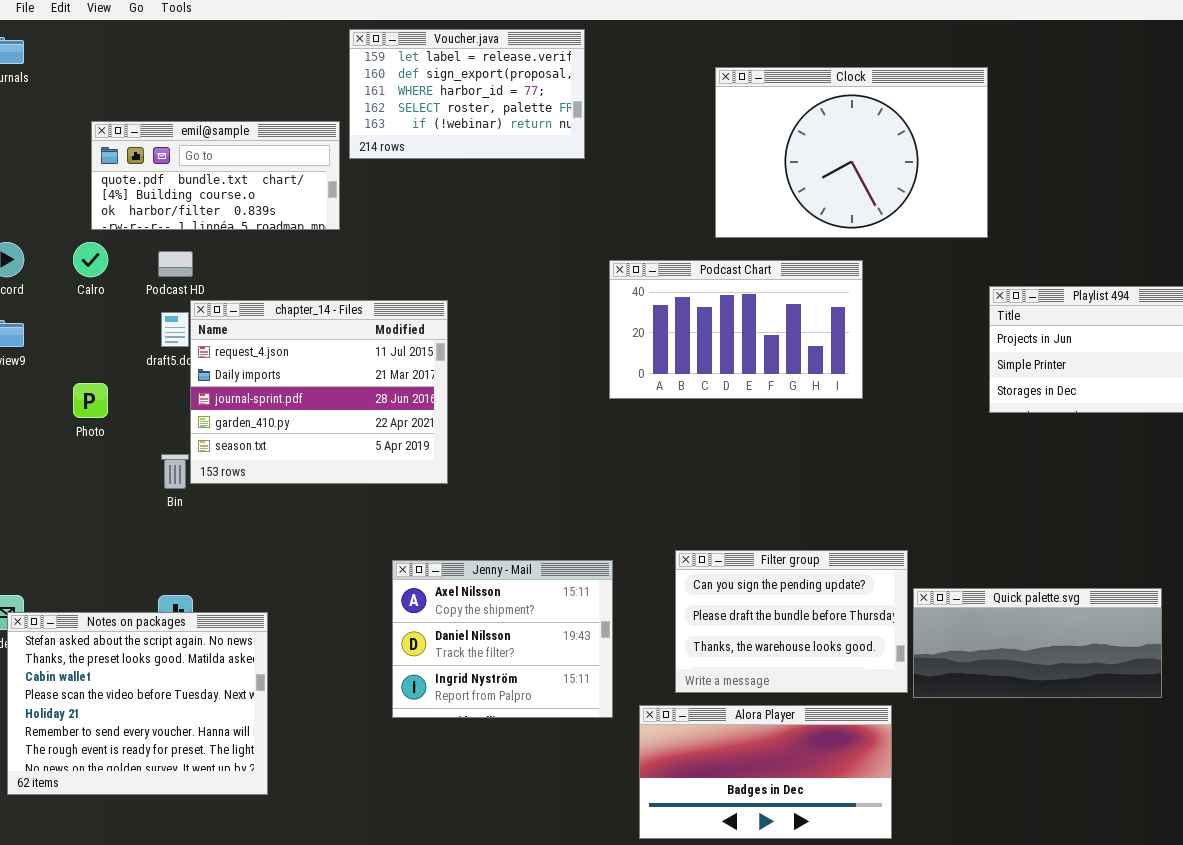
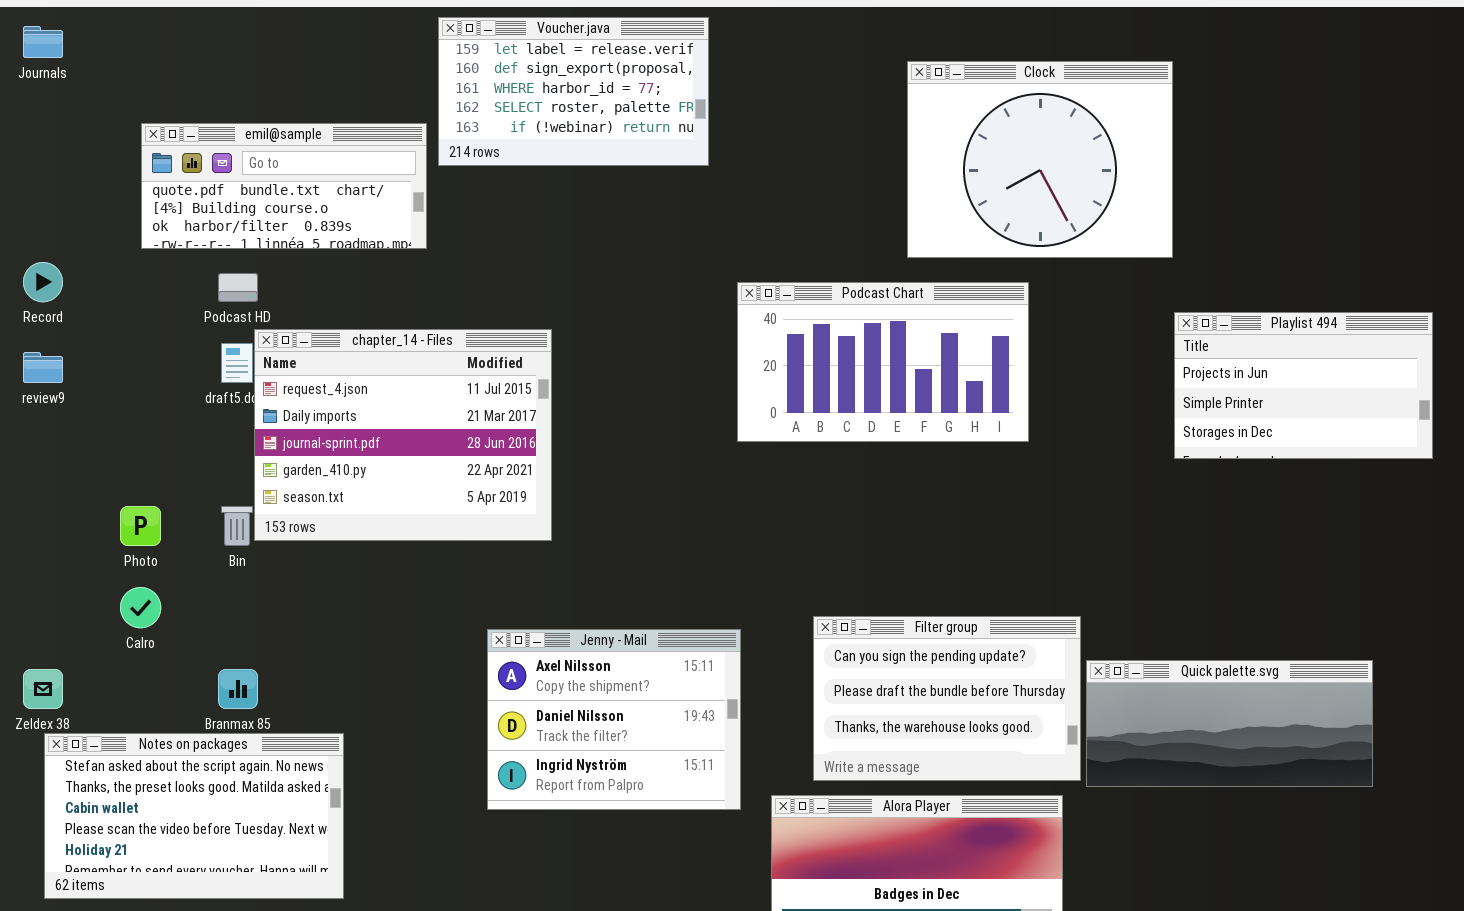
Clock: [715,67,988,238] -> [907,61,1173,258], resized
Calro: [73,242,108,277] -> [120,587,161,628], moved
Photo: [73,383,108,418] -> [120,506,161,546], moved
Notes on packages: [7,612,268,795] -> [44,733,344,899], resized

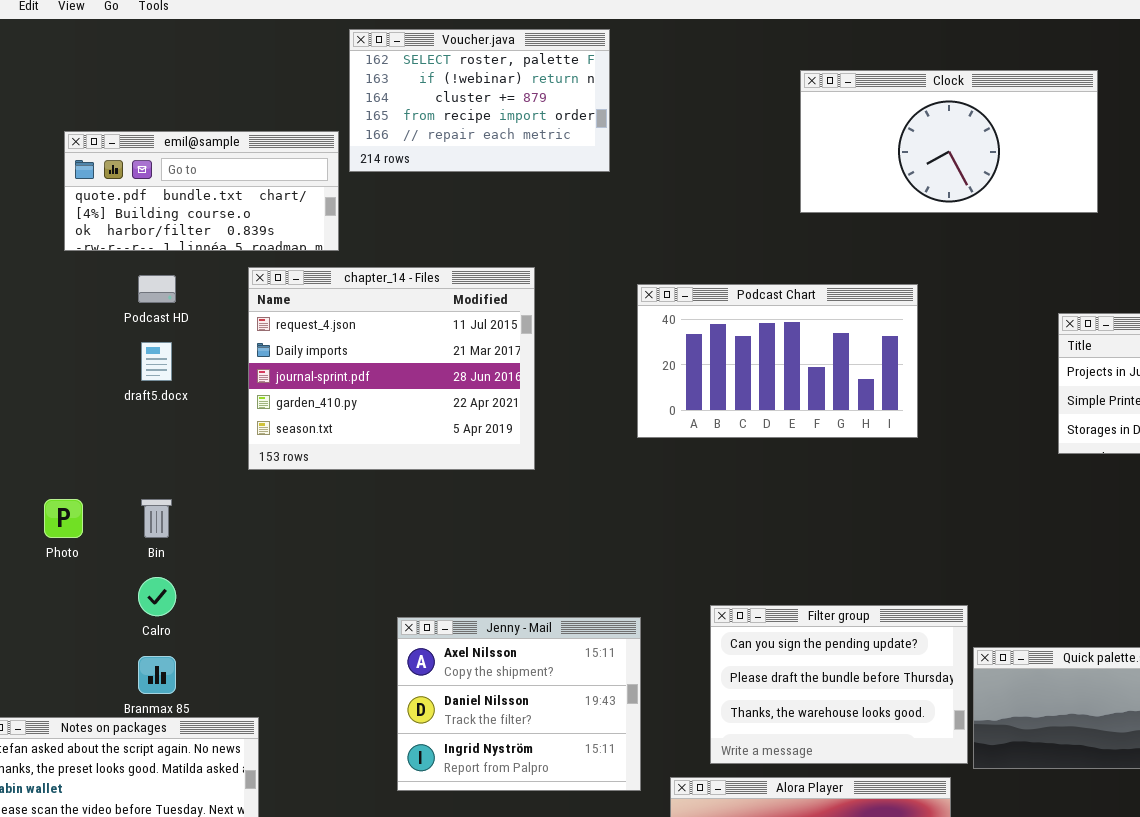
Voucher.java: [438,17,709,166] -> [349,29,610,172], scrolled down 3 rows
Clock: [907,61,1173,258] -> [800,70,1098,213], resized
chapter_14 - Files: [254,329,552,541] -> [248,267,535,470], moved
Calro: [120,587,161,628] -> [138,577,176,616], moved

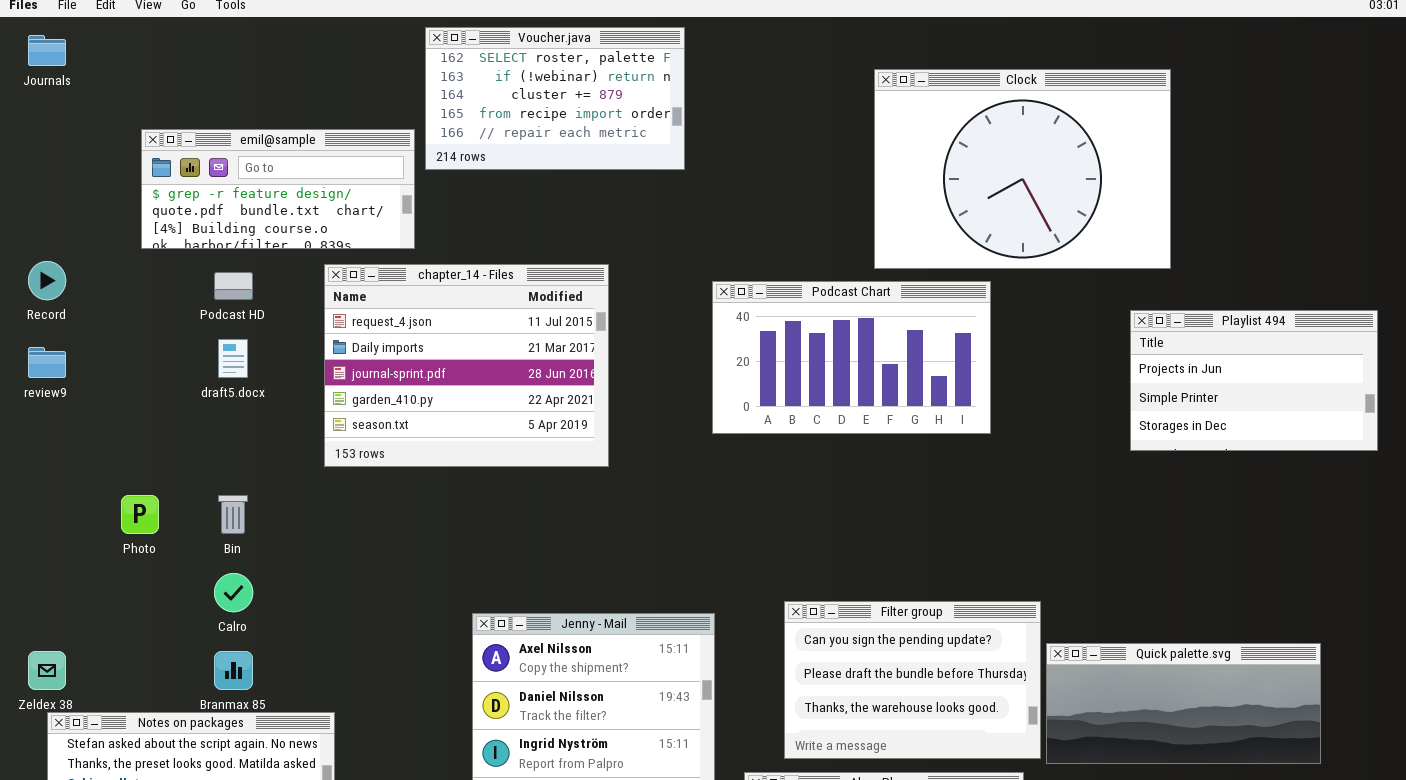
Clock: [800,70,1098,213] -> [874,69,1171,269], resized
emil@sample: [64,131,339,251] -> [141,129,415,249], scrolled up 1 row

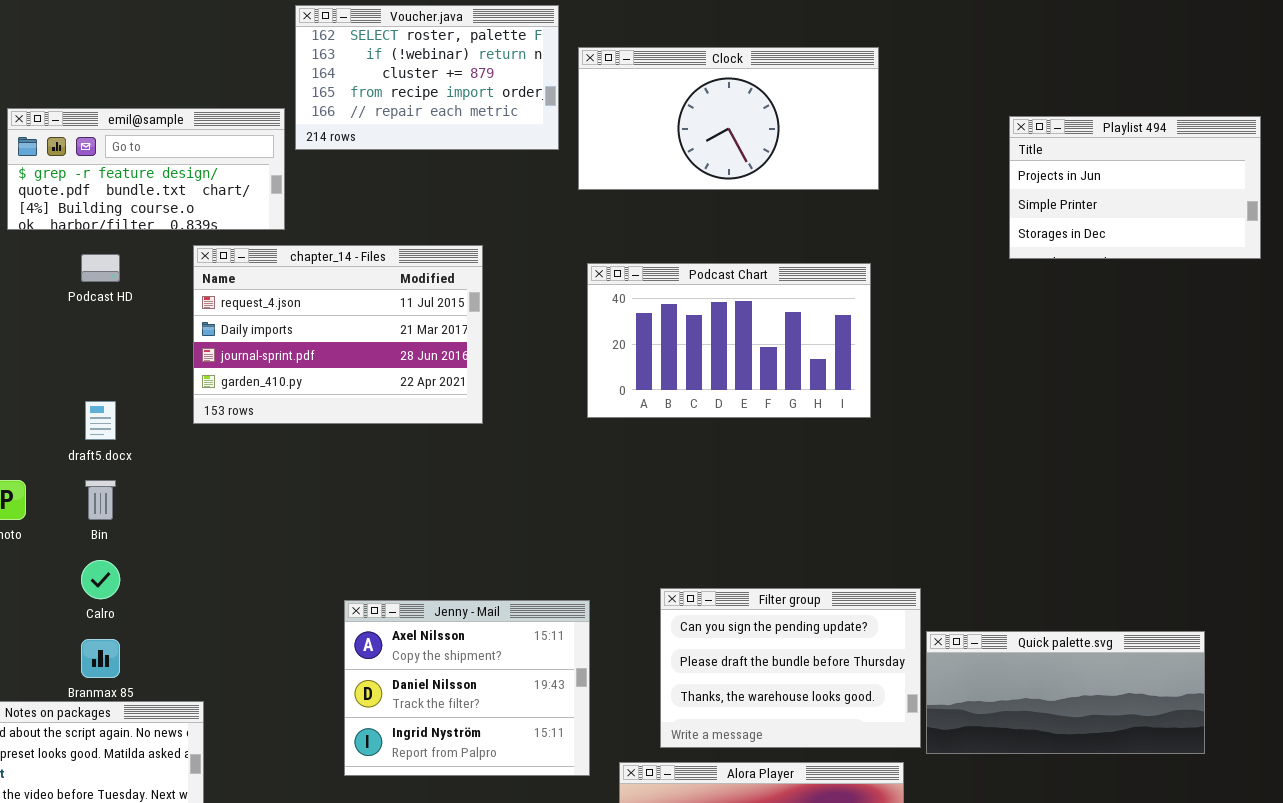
Clock: [874,69,1171,269] -> [578,47,879,190], moved, resized
chapter_14 - Files: [324,264,609,467] -> [193,245,483,424], resized
Playlist 494: [1130,310,1378,451] -> [1009,116,1261,259], moved
draft5.docx: [218,339,248,378] -> [85,401,116,440], moved

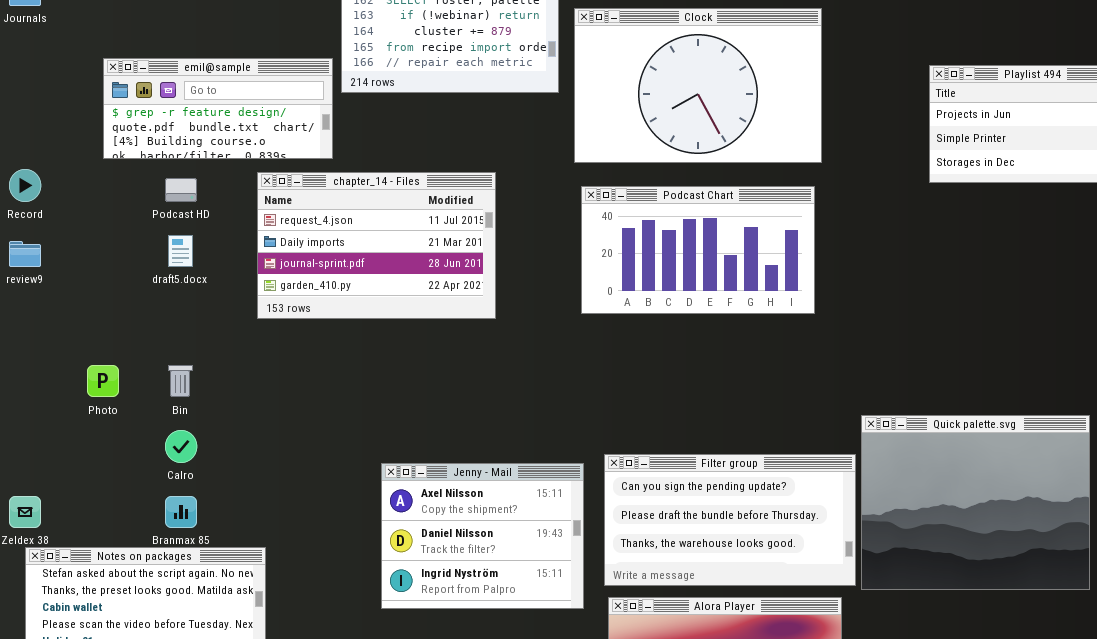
Clock: [578,47,879,190] -> [574,8,822,163], resized
draft5.docx: [85,401,116,440] -> [168,235,193,267], moved
Filter group: [660,588,921,748] -> [604,454,856,586], resized
Quick palette.svg: [926,631,1205,754] -> [861,415,1090,590], resized

